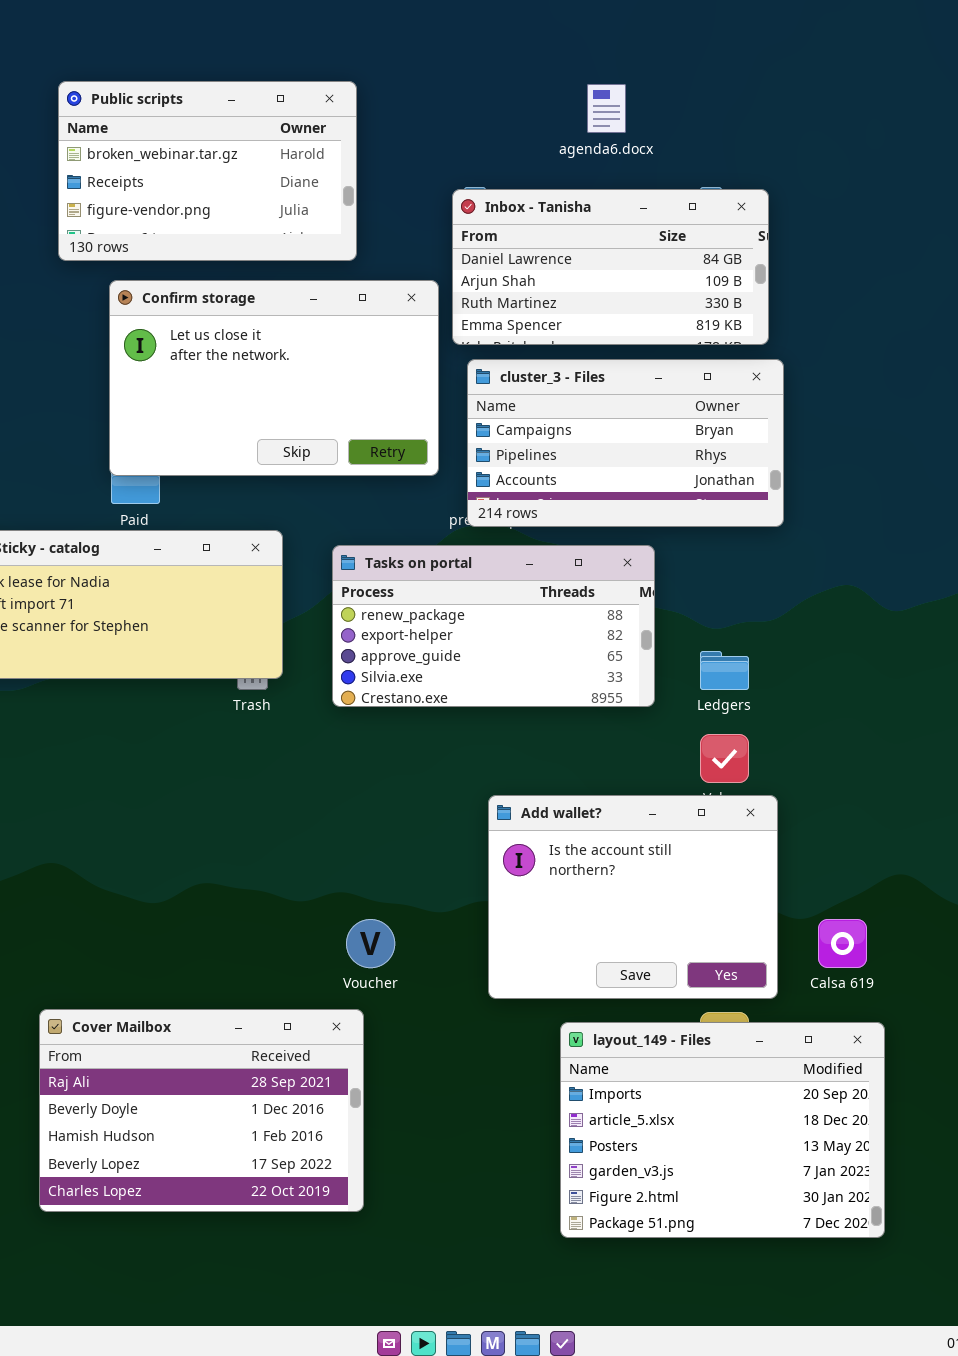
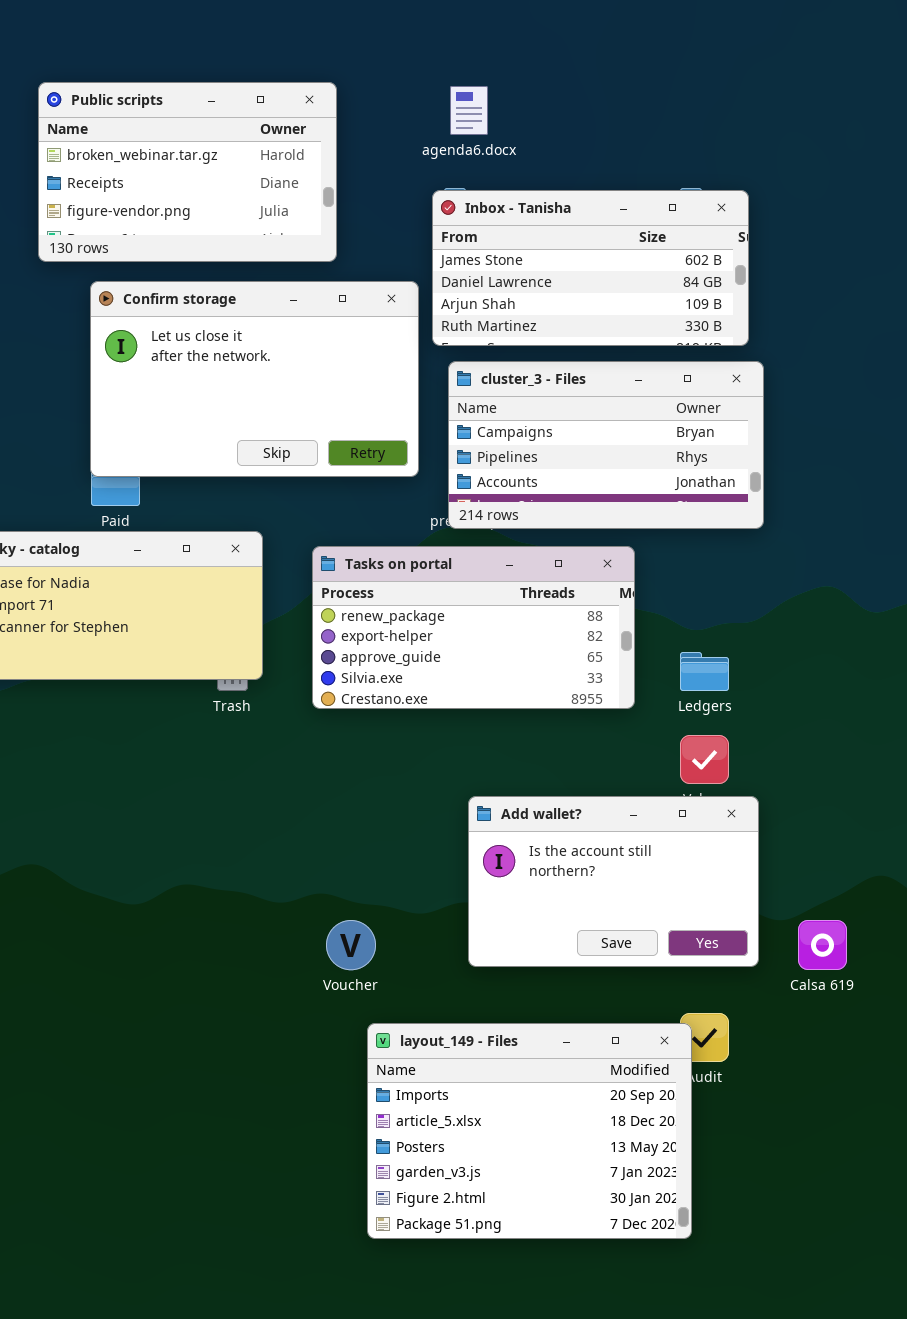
agenda6.docx: [587,84,626,133] -> [450,86,488,135], moved
Inbox - Tanisha: [452,189,769,345] -> [432,190,749,346], scrolled up 1 row
Add wallet?: [488,795,778,999] -> [468,796,759,967], resized
Cover Mailbox: [39,1009,364,1212] -> none, closed
layout_149 - Files: [560,1022,885,1238] -> [367,1023,692,1239], moved

